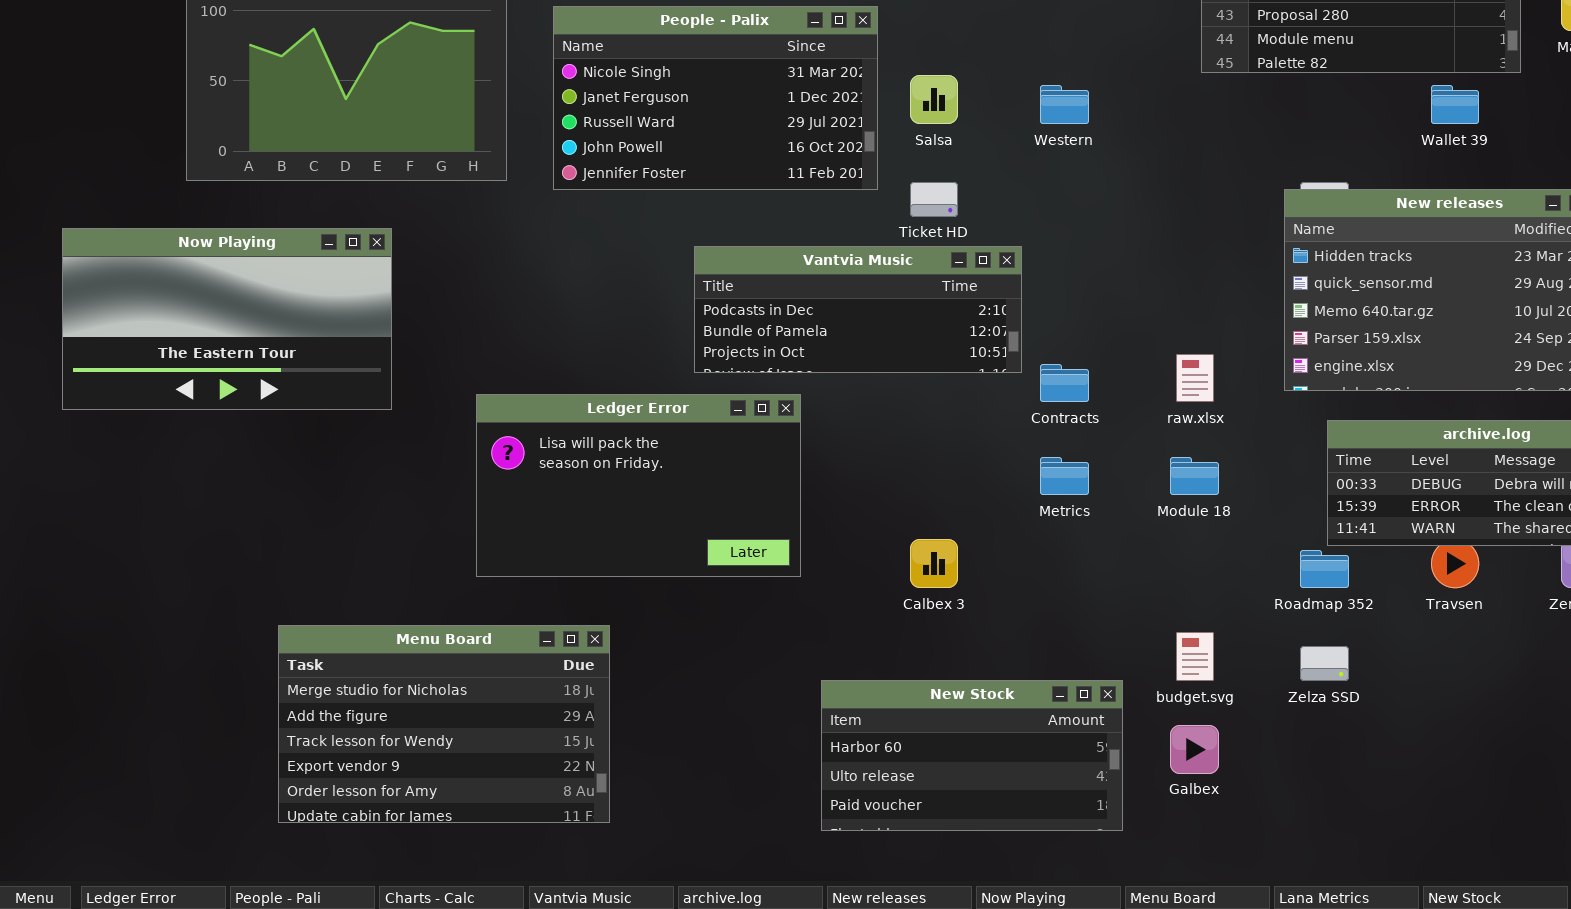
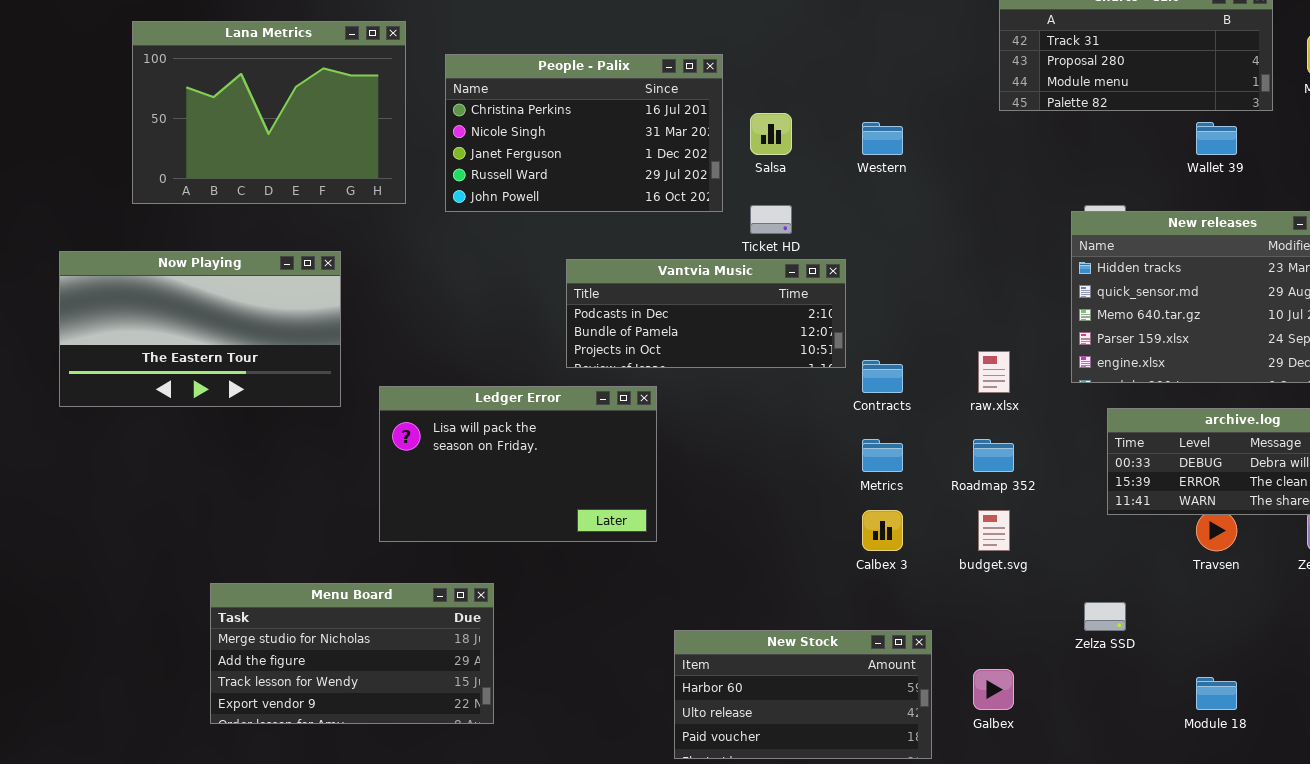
People - Palix: [553,6,878,190] -> [445,54,723,212], scrolled up 1 row
Now Playing: [62,228,392,410] -> [59,251,341,407], moved
Module 18: [1170,457,1219,495] -> [1196,677,1237,710], moved
Calbex 3: [910,539,958,588] -> [862,510,903,551], moved
Roadmap 352: [1300,550,1349,588] -> [973,439,1014,472], moved
Menu Board: [278,625,610,823] -> [210,583,494,724], resized
budget.svg: [1176,632,1214,681] -> [978,510,1010,551], moved

